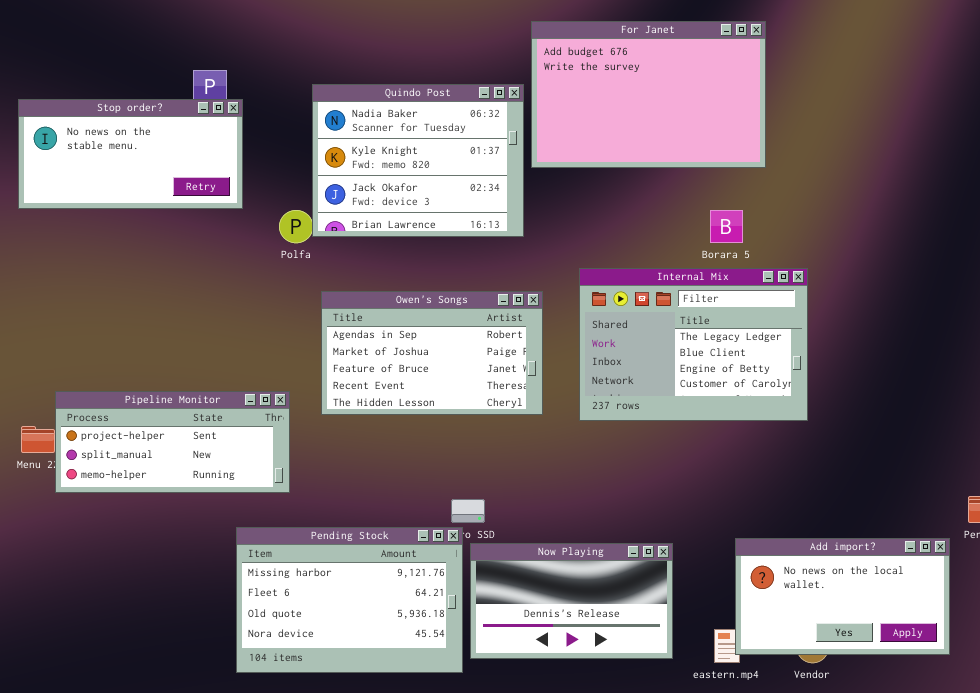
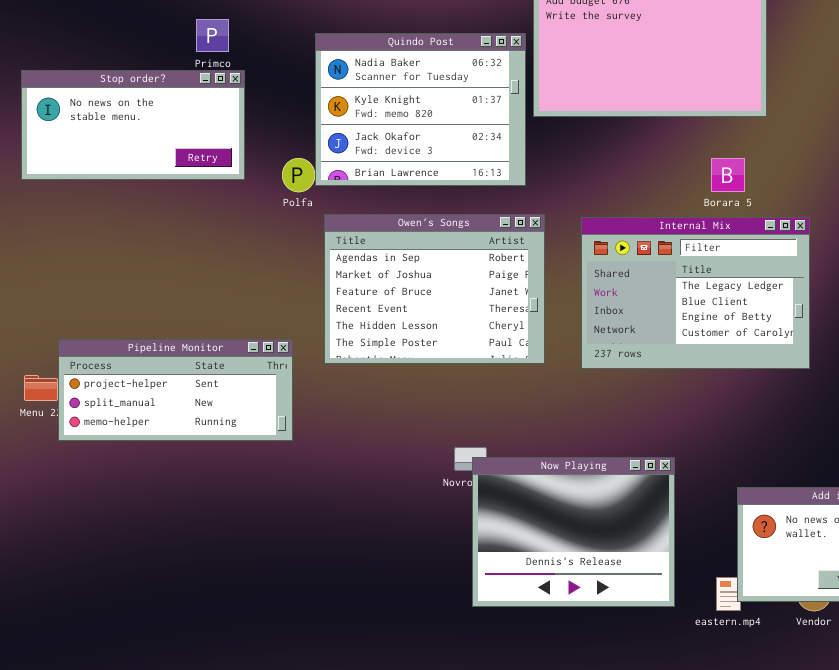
Stop order?: [18,99,243,209] -> [21,70,245,180], moved
Owen's Songs: [321,291,543,415] -> [324,214,545,364], resized
Pending Stock: [236,527,463,673] -> none, closed
Now Playing: [470,543,673,659] -> [472,457,675,607], resized

